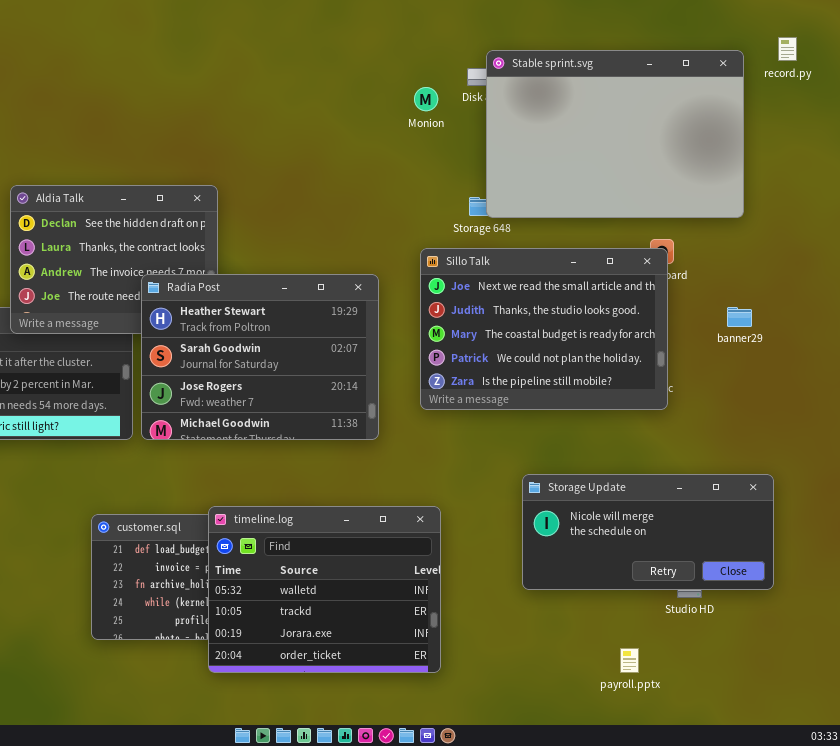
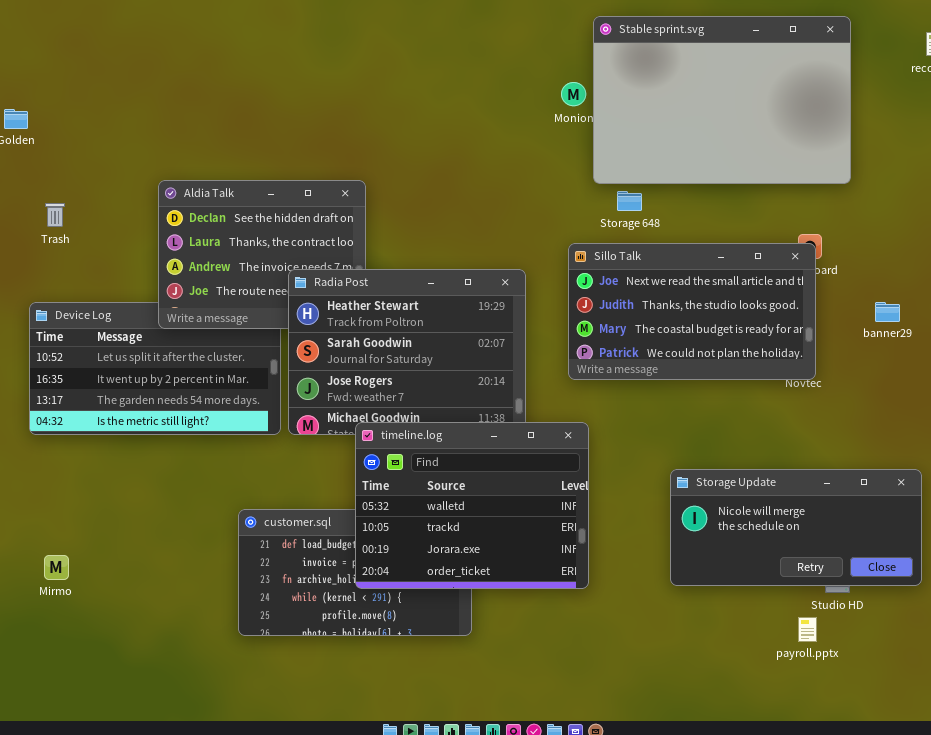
Stable sprint.svg: [486,50,744,218] -> [593,16,851,184], moved
Sillo Talk: [420,248,668,410] -> [568,243,816,380], resized
timeline.log: [208,506,441,673] -> [355,422,589,589], moved
payroll.pptx: [620,648,639,673] -> [798,617,817,642], moved

